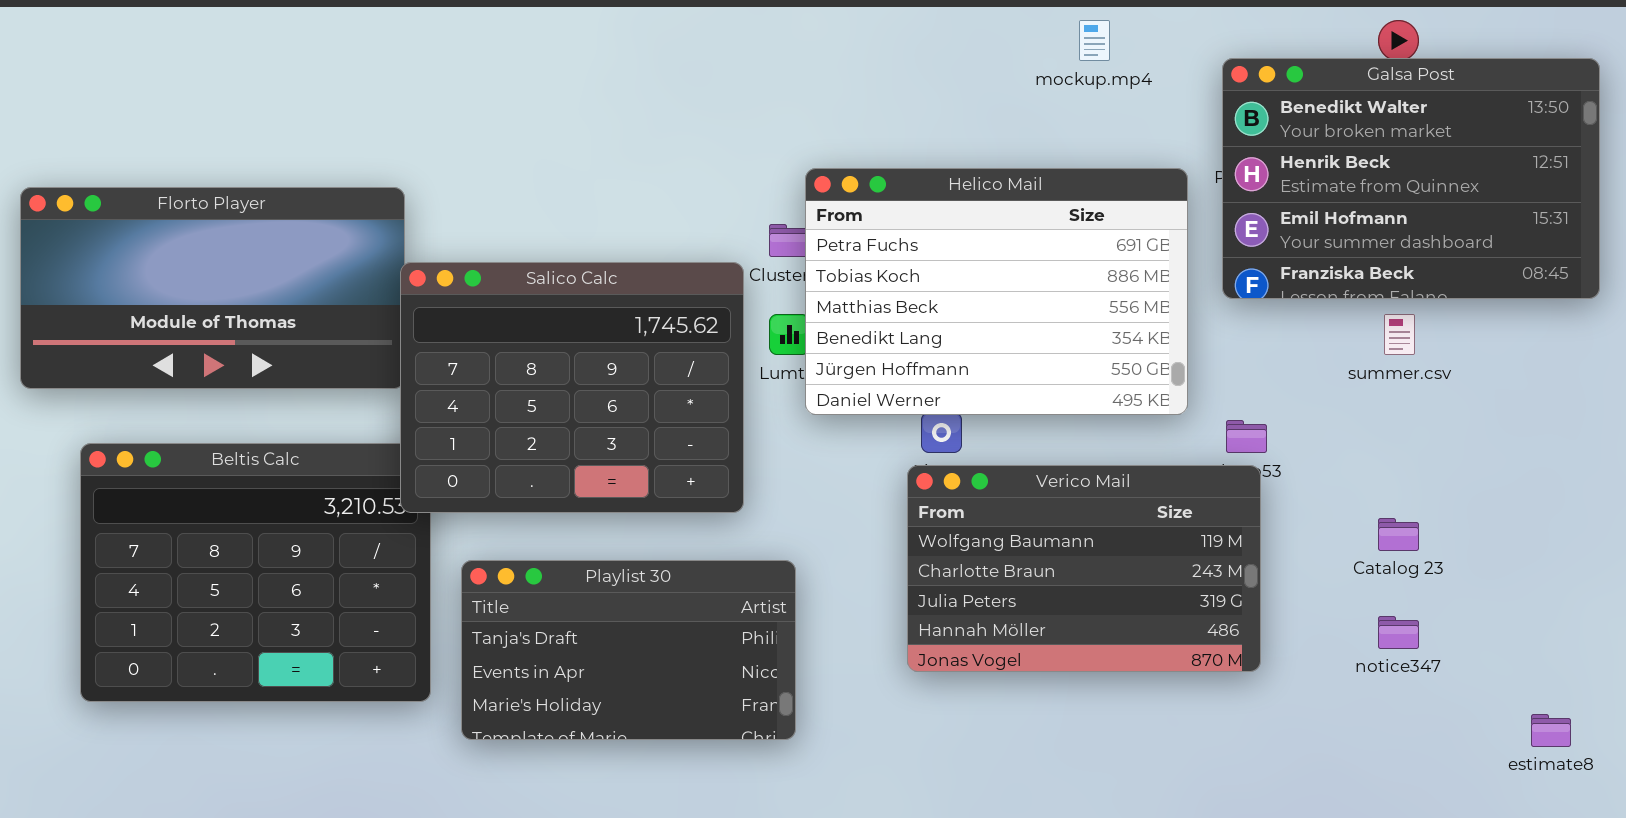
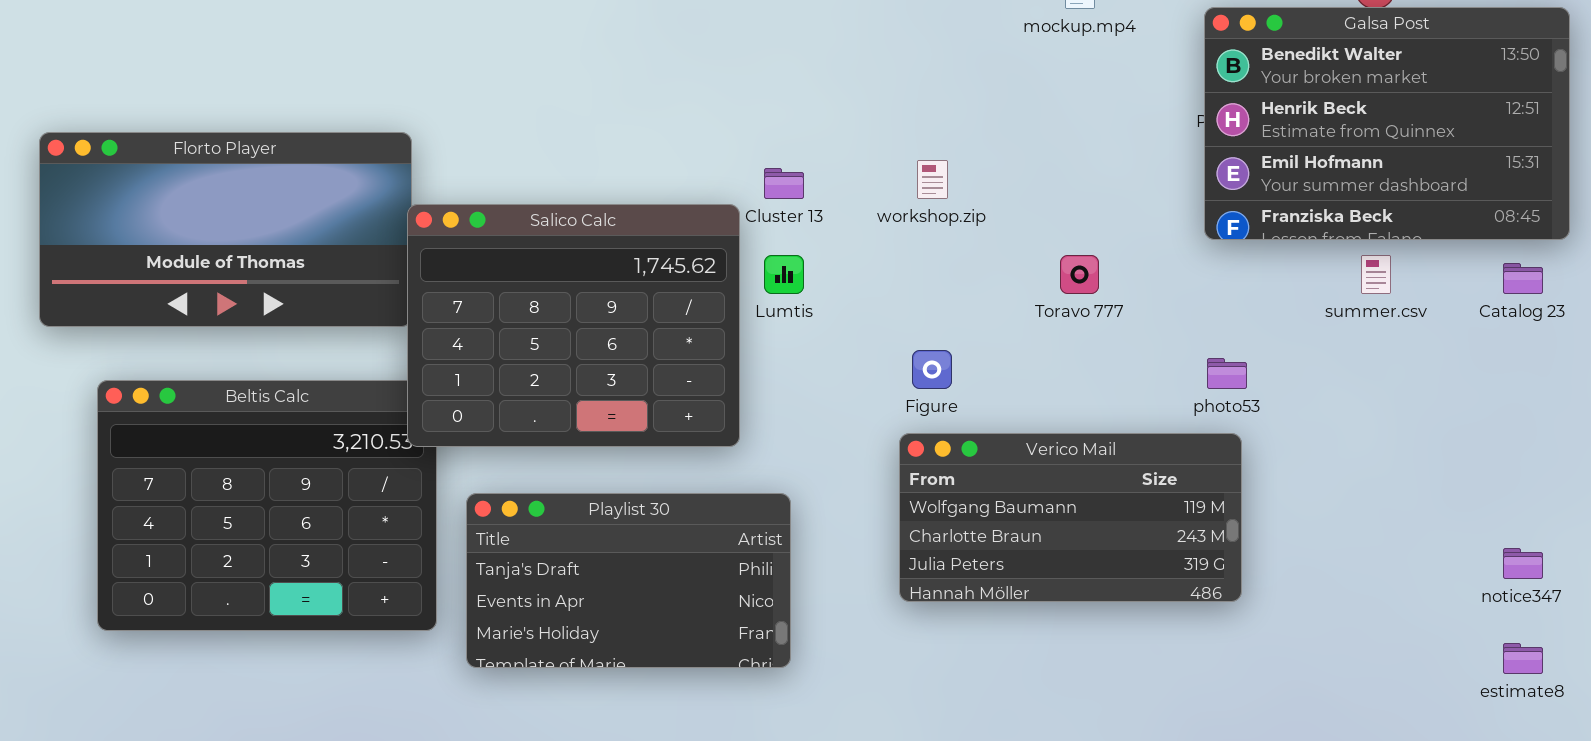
Helico Mail: [805,168,1188,415] -> none, closed
Verico Mail: [907,465,1261,672] -> [899,433,1242,602], resized
Catalog 23: [1378,518,1419,551] -> [1503,263,1543,294], moved
notice347: [1378,616,1419,649] -> [1503,548,1543,579], moved

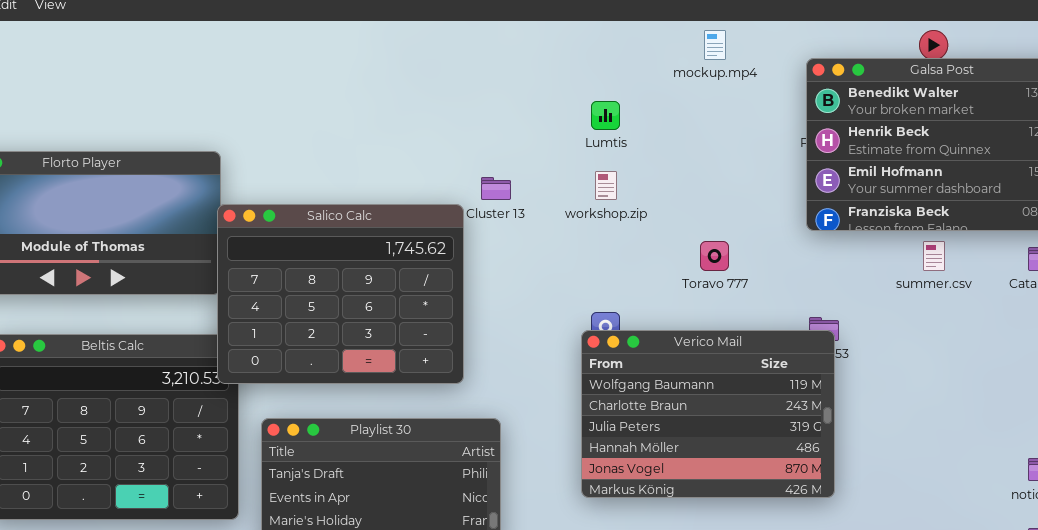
Lumtis: [764,255,804,294] -> [591,101,620,130], moved
Verico Mail: [899,433,1242,602] -> [581,330,835,498], resized

